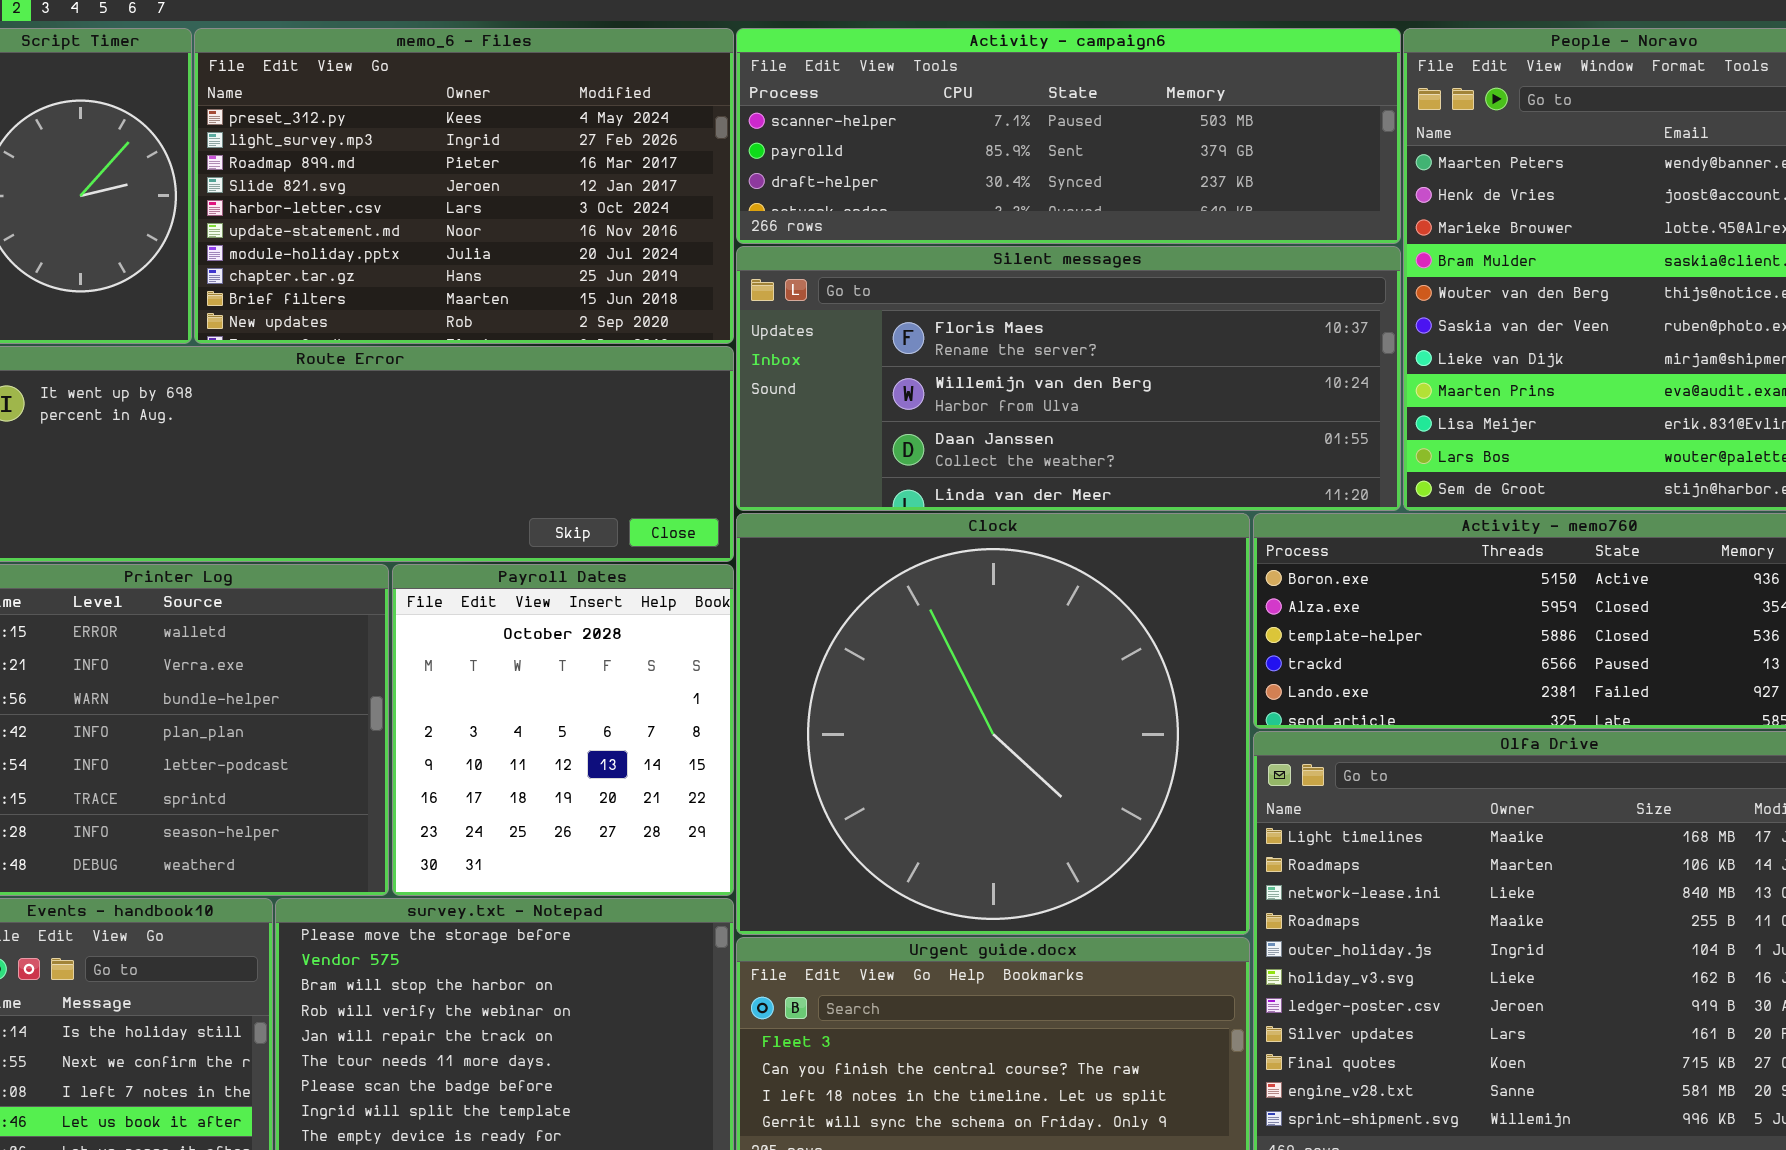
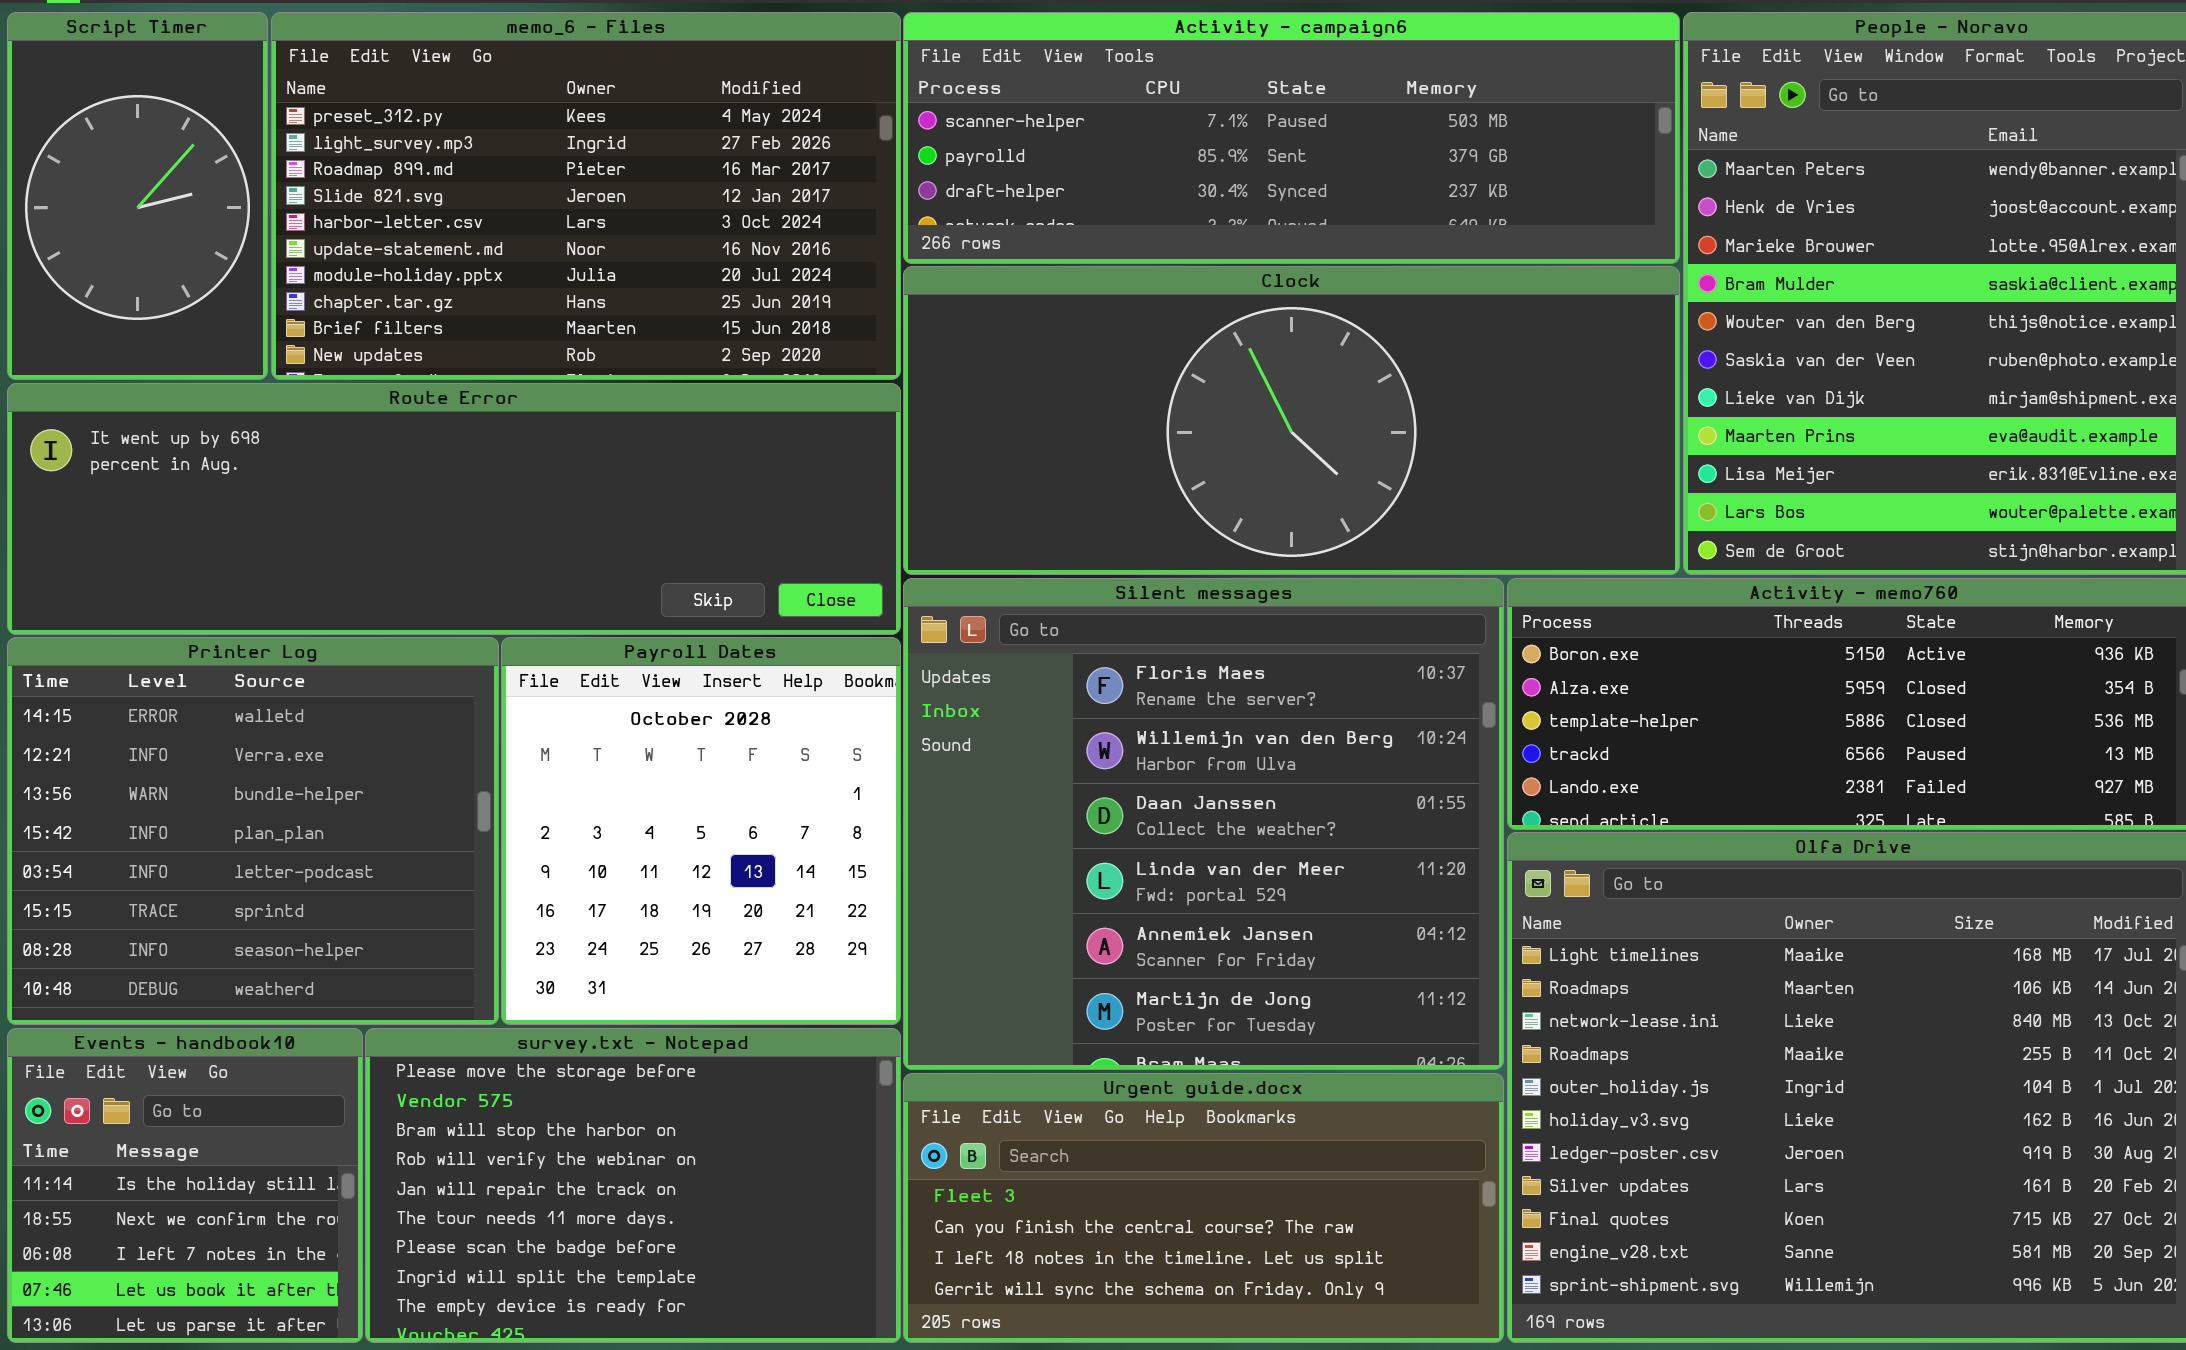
Silent messages: [736,246,1401,511] -> [903,578,1504,1070], moved, resized
Clock: [736,513,1250,935] -> [903,266,1680,575], moved, resized

